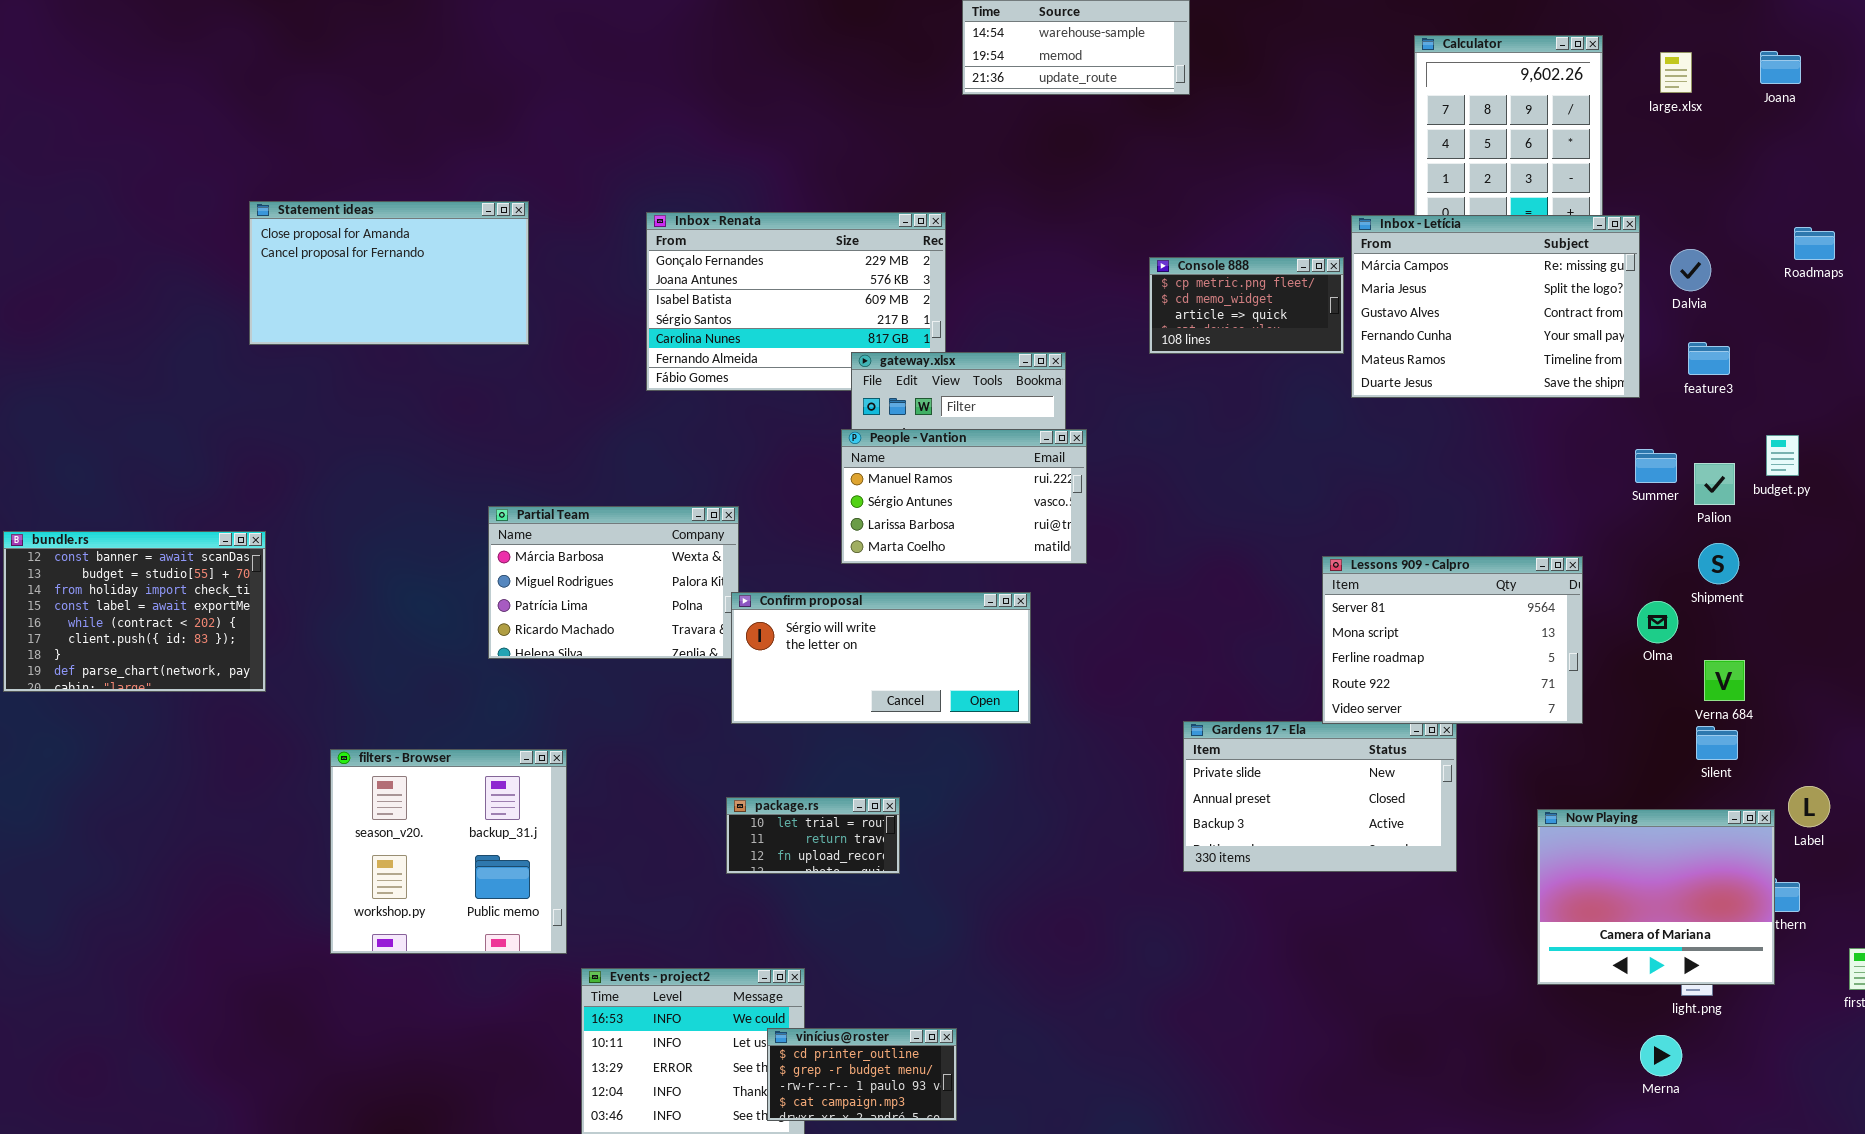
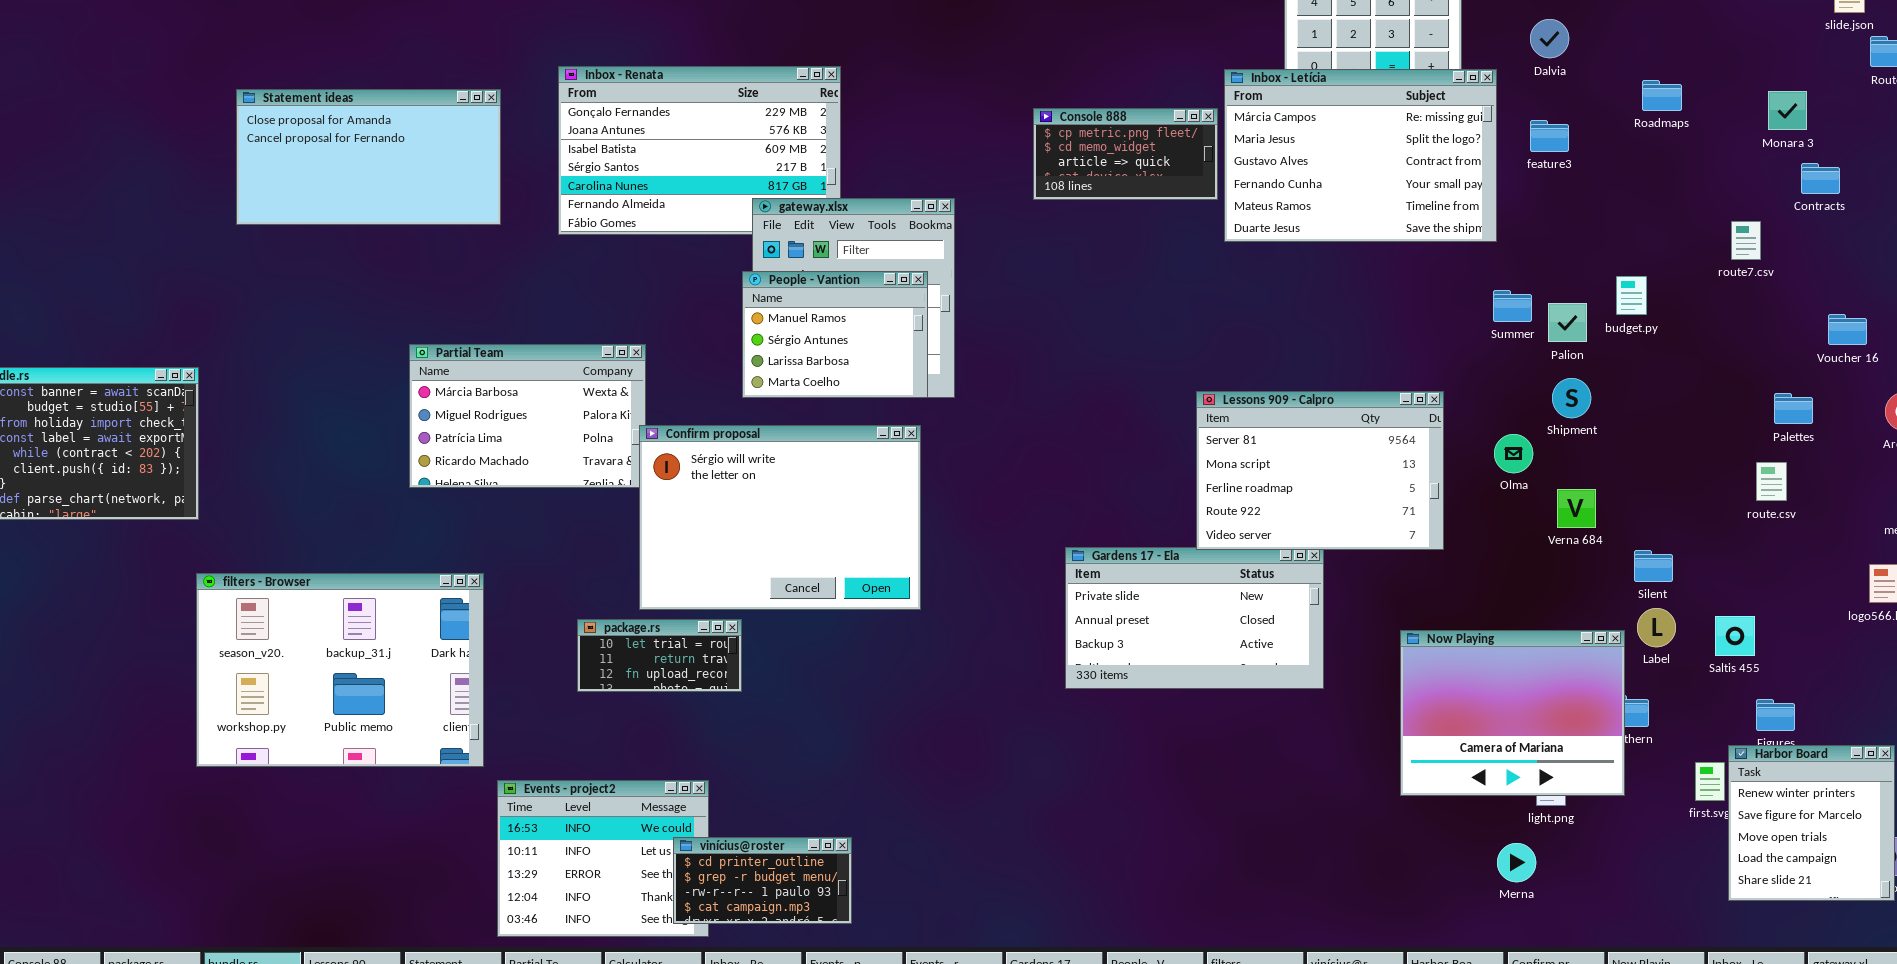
Statement ideas: [249,201,529,345] -> [236,89,501,225], moved
Dalvia: [1670,249,1711,291] -> [1530,19,1569,58], moved
feature3: [1688,342,1730,375] -> [1530,120,1569,152], moved
People - Vantion: [841,429,1087,564] -> [742,271,928,398], resized
Confirm proposal: [731,592,1031,724] -> [639,425,921,610], resized
Silent: [1696,726,1738,760] -> [1634,550,1673,582], moved
filters - Browser: [330,749,567,954] -> [196,573,484,767], resized
package.rs: [726,797,900,874] -> [577,619,742,692], moved

